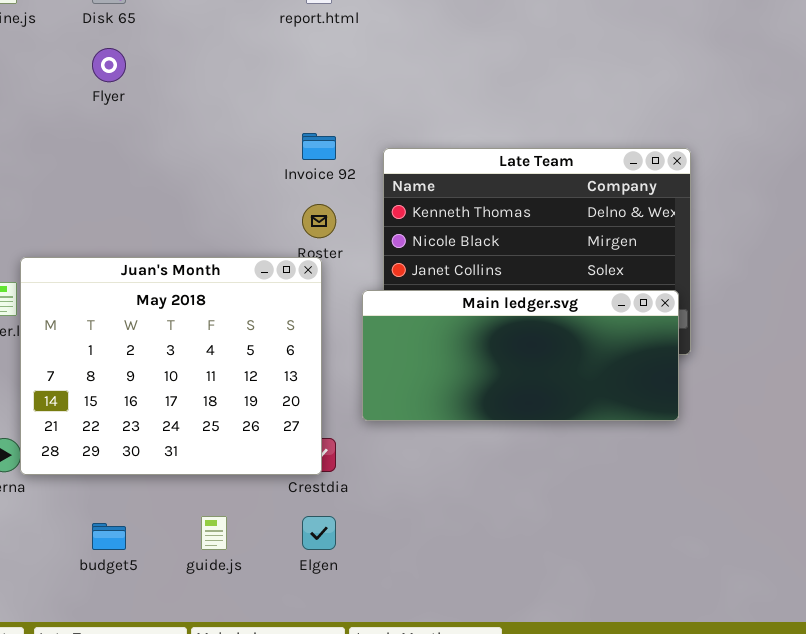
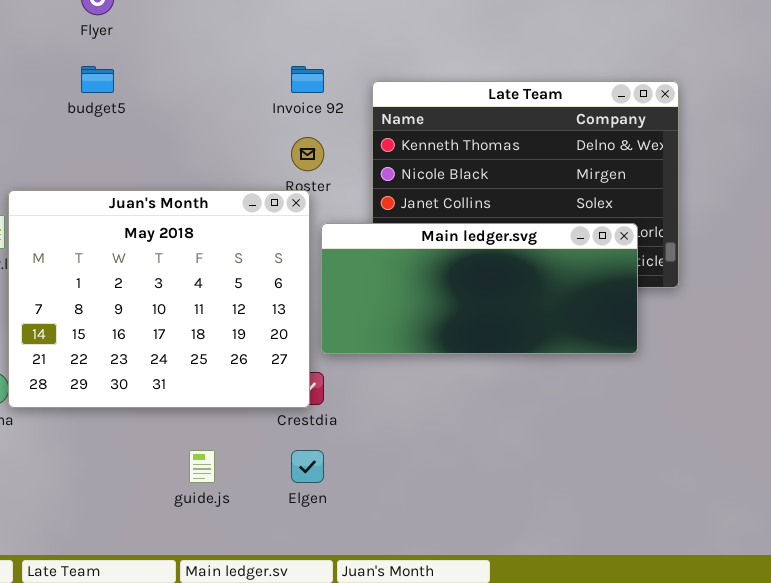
Main ledger.svg: [362,290,679,421] -> [321,223,638,354], moved
budget5: [92,523,126,550] -> [81,66,114,93], moved

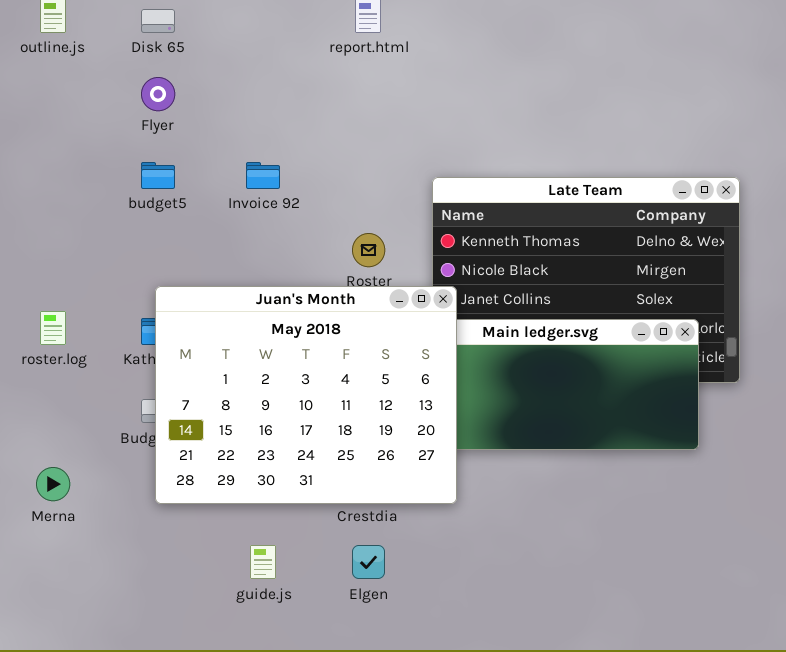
Invoice 92: [291,66,324,93] -> [246,162,280,189], moved
Juan's Month: [8,190,310,408] -> [155,286,457,504], moved

